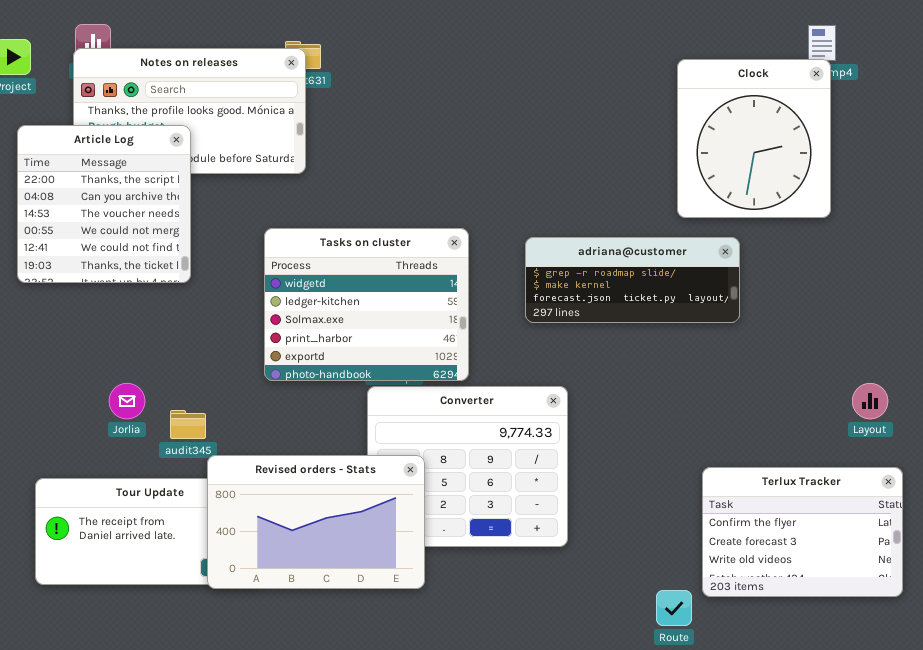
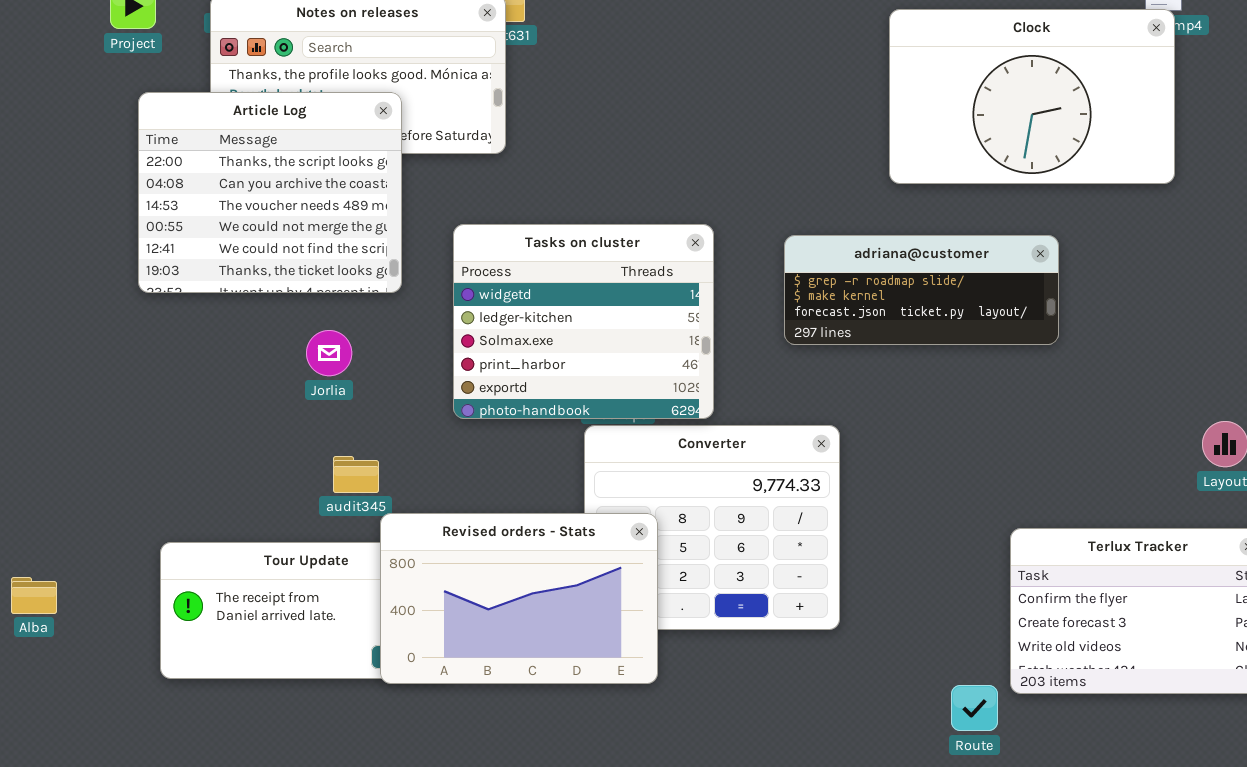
Clock: [677,59,831,218] -> [889,9,1175,184], resized
Article Log: [17,125,191,283] -> [138,92,402,293], resized
Jorlia: [109,383,145,419] -> [306,330,352,376], moved

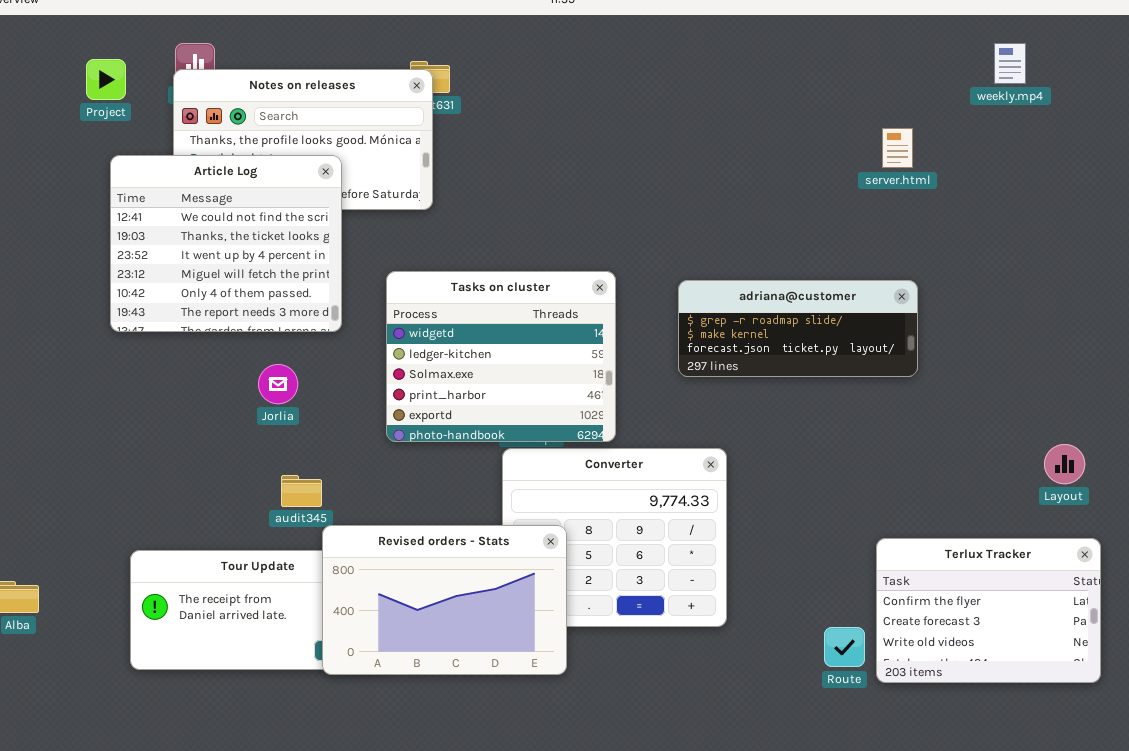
Clock: [889,9,1175,184] -> none, closed
Article Log: [138,92,402,293] -> [110,155,342,332], scrolled down 4 rows
Route: [951,685,998,731] -> [824,627,865,667], moved

